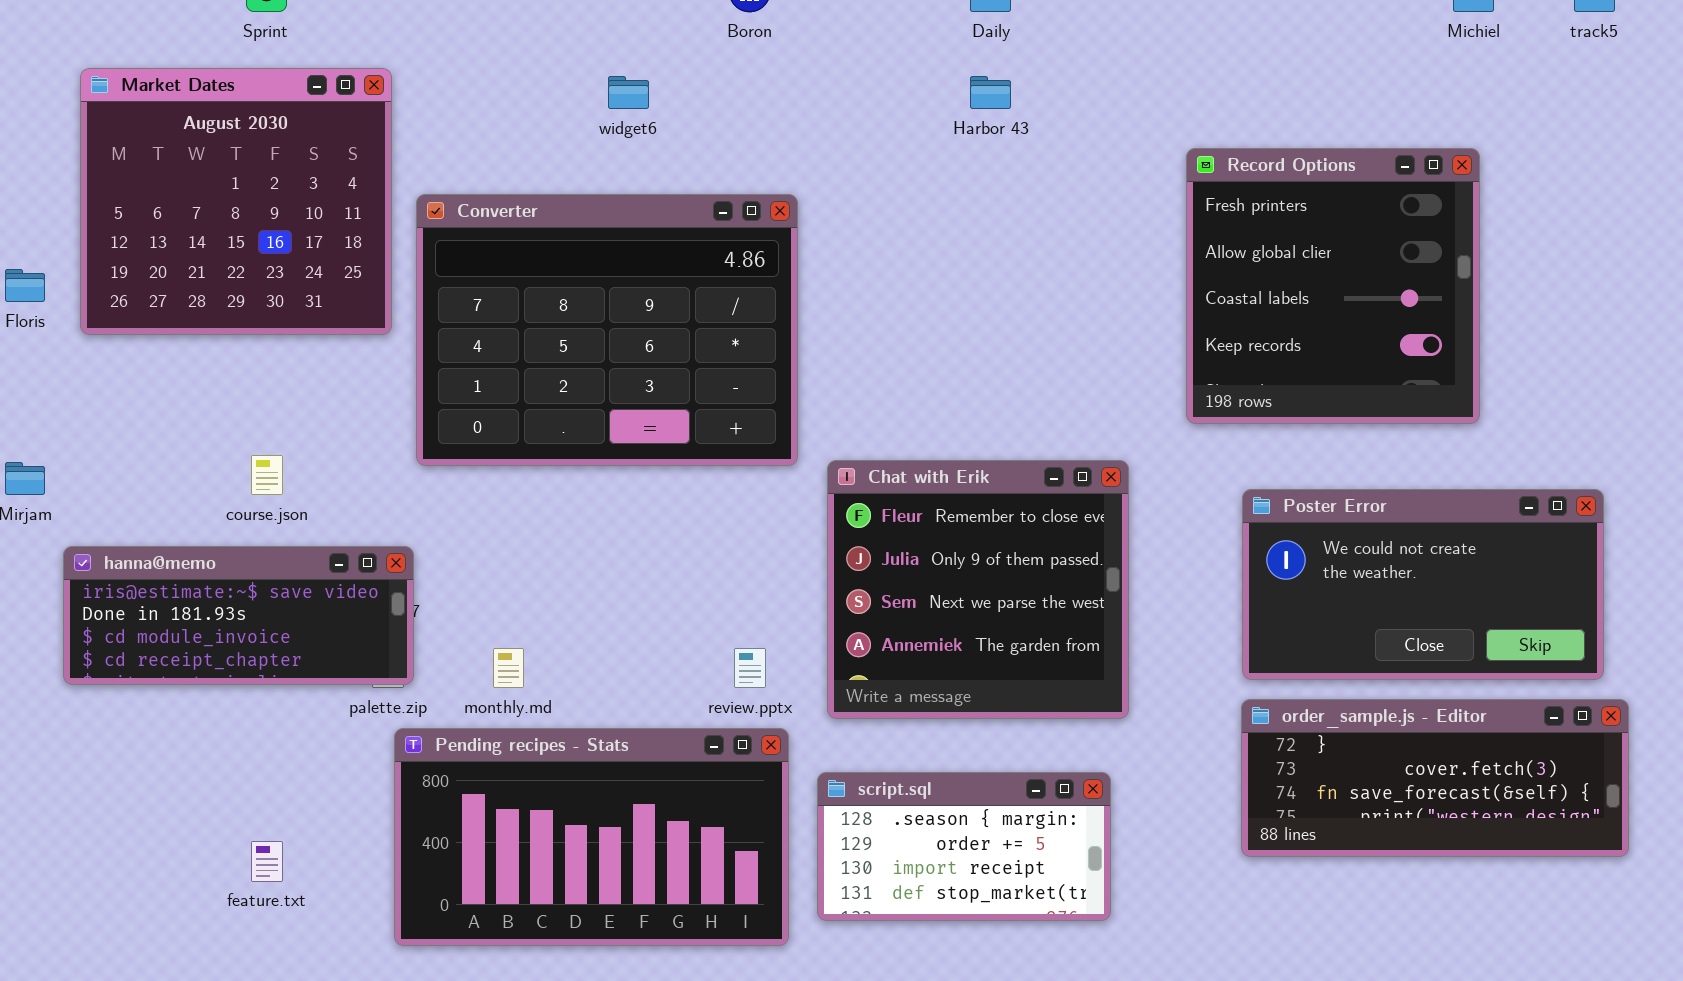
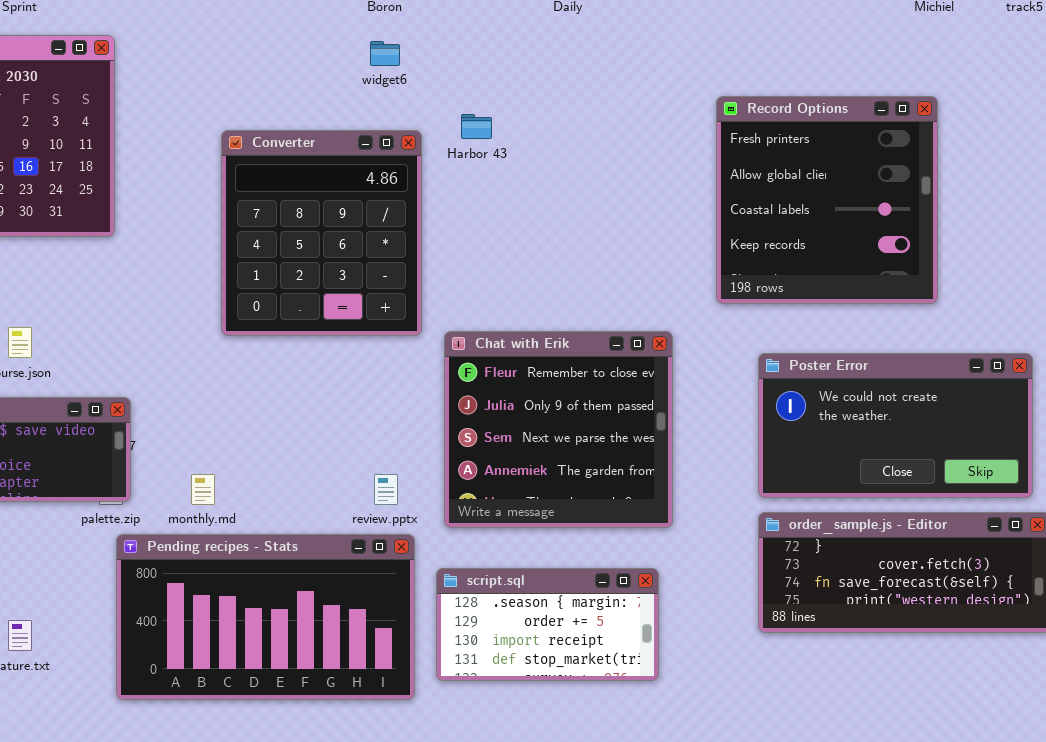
widget6: [608,76,649,109] -> [370,41,400,66], moved
Harbor 43: [970,76,1011,109] -> [461,114,492,139], moved
Converter: [416,194,798,466] -> [221,130,422,336], resized

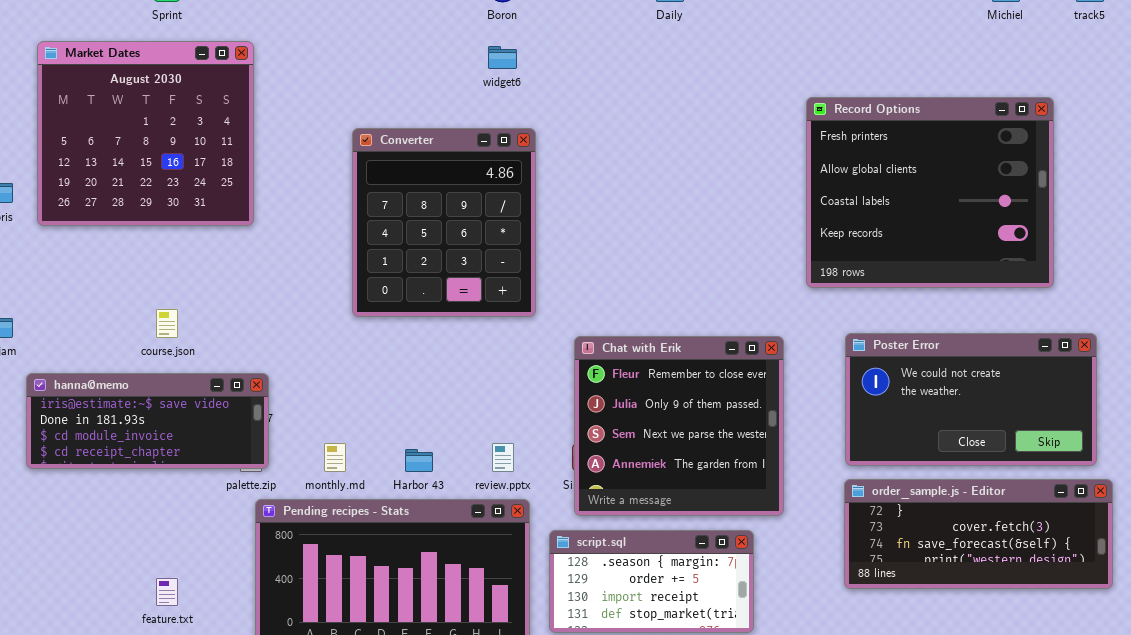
Record Options: [716,96,938,304] -> [806,97,1054,288], resized
Harbor 43: [461,114,492,139] -> [405,449,433,472], moved
Chat with Erik: [444,331,673,528] -> [574,336,784,516], moved

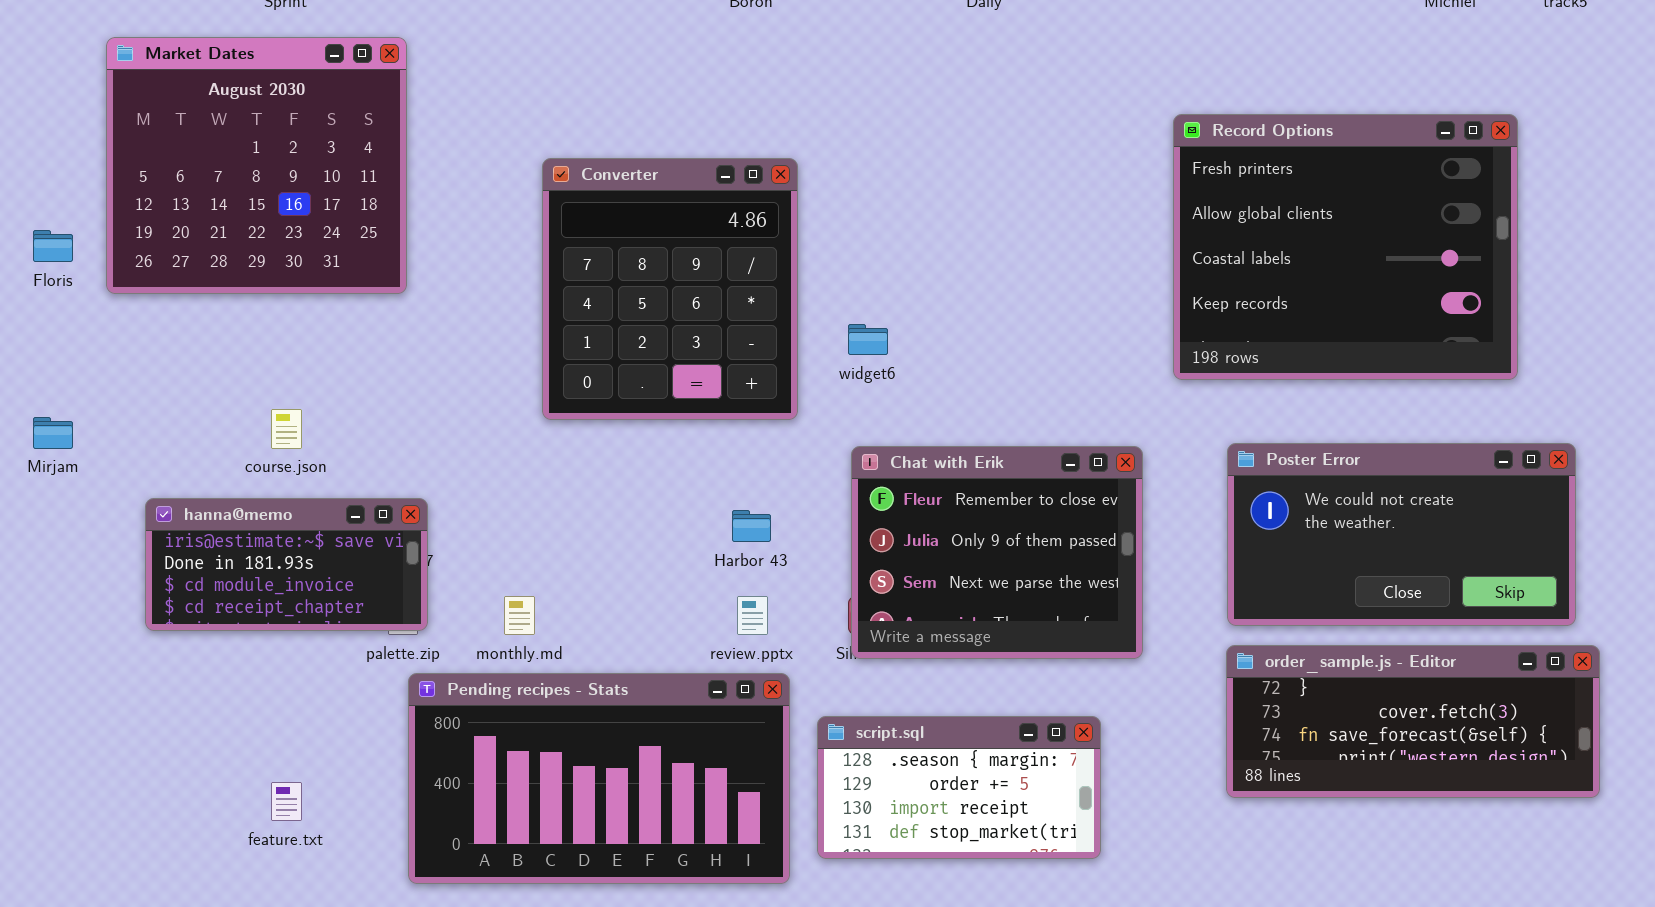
widget6: [488,46,517,69] -> [848,324,888,355], moved
Chat with Erik: [574,336,784,516] -> [851,446,1143,659], resized
hanna@memo: [26,373,269,469] -> [145,498,428,631], resized
Harbor 43: [405,449,433,472] -> [732,510,771,542], moved

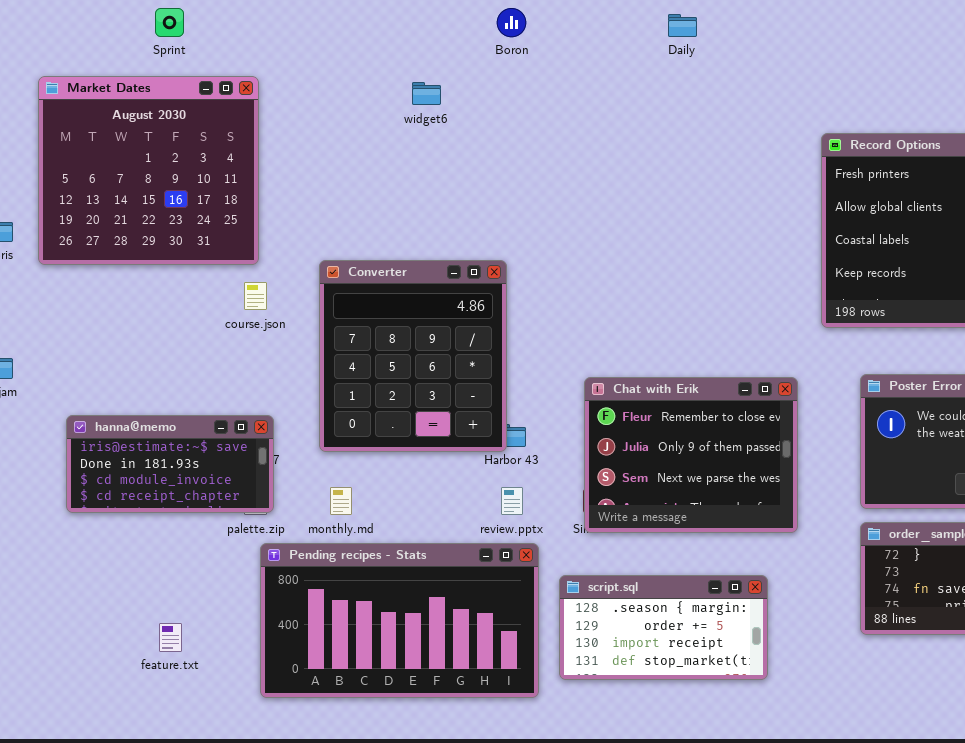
Converter: [542,158,798,420] -> [319,260,507,452], moved
widget6: [848,324,888,355] -> [412,82,441,105], moved
course.json: [271,409,302,449] -> [244,282,267,310], moved

